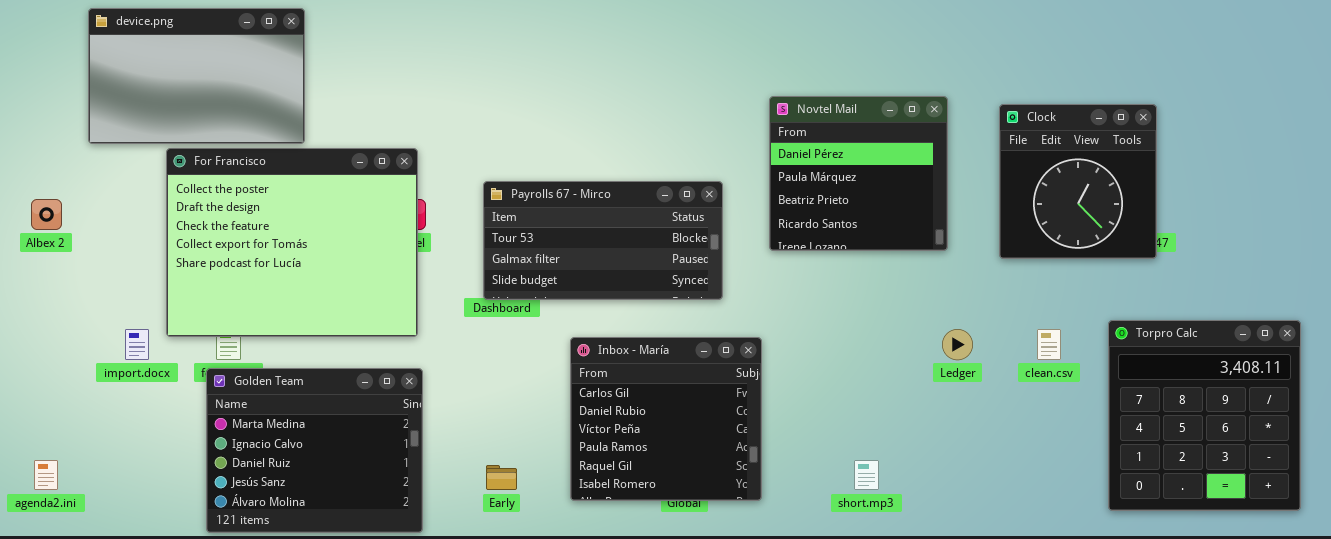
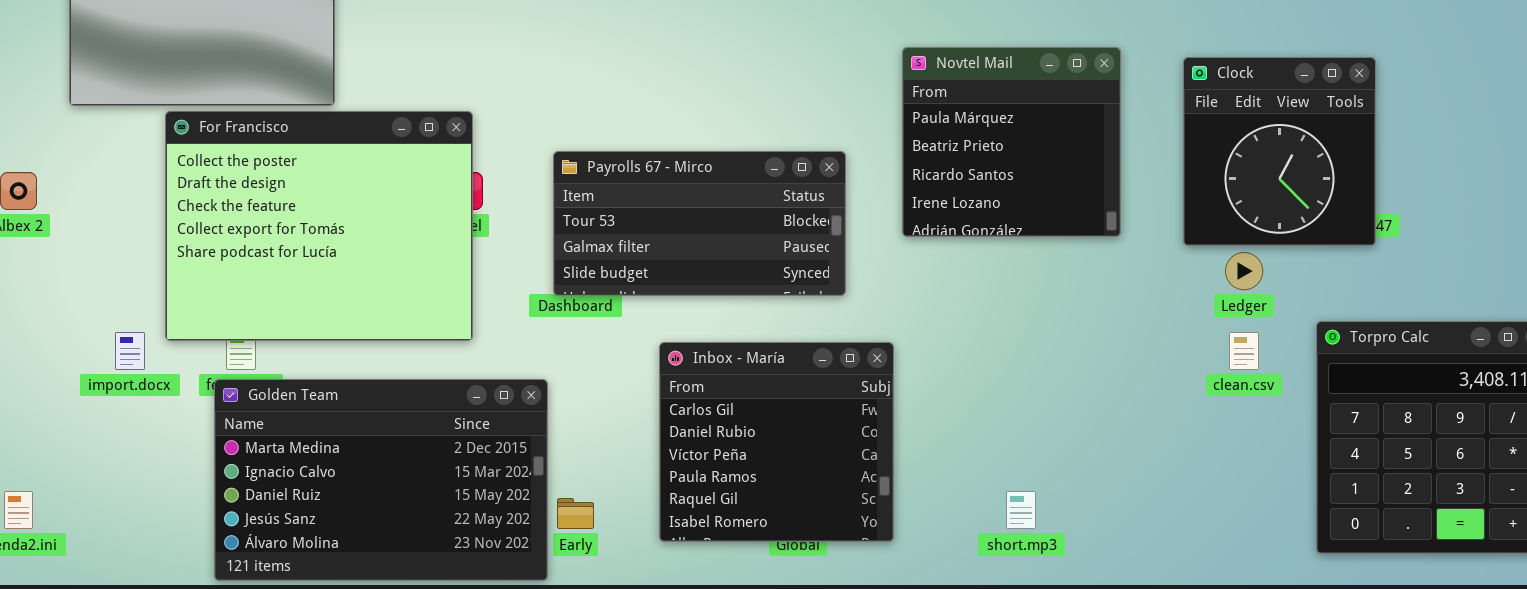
Novtel Mail: [769,96,948,251] -> [902,47,1121,237], scrolled down 1 row
Ledger: [942,329,973,360] -> [1225,252,1263,290], moved
Golden Team: [206,368,423,533] -> [214,379,548,581], resized

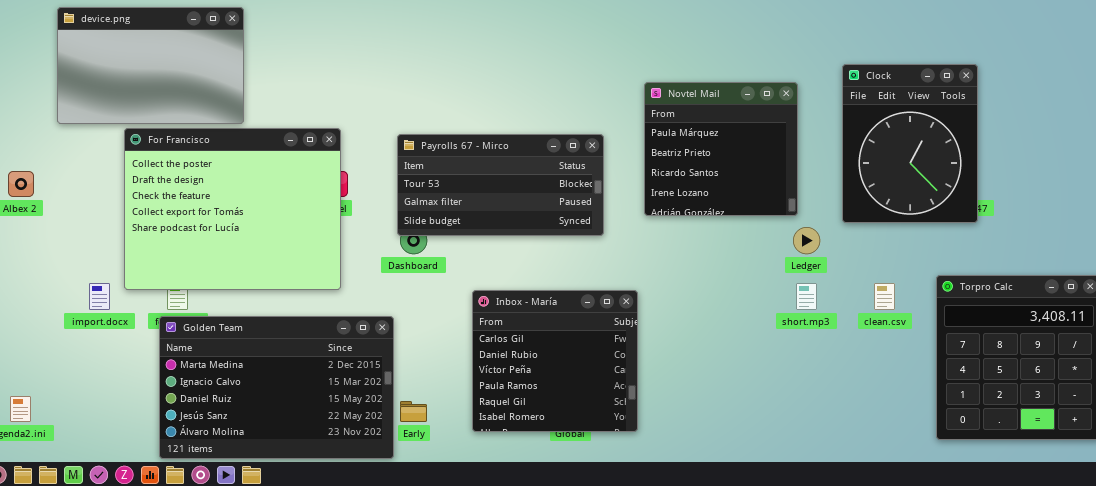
Clock: [1183,57,1376,246] -> [842,64,978,223], resized
Payrolls 67 - Mirco: [553,151,846,296] -> [397,134,604,236], moved
Ledger: [1225,252,1263,290] -> [793,227,820,254], moved
short.mp3: [1006,491,1036,529] -> [796,283,817,310], moved

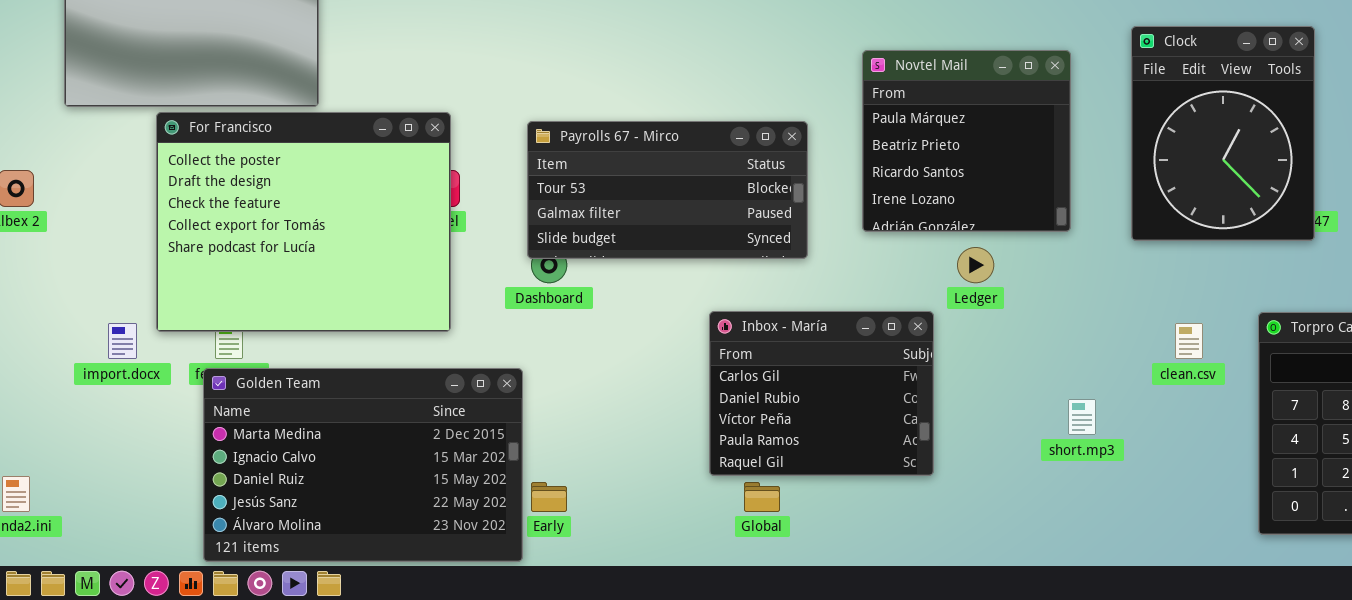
Ledger: [793,227,820,254] -> [957,247,994,283], moved
short.mp3: [796,283,817,310] -> [1068,399,1096,435], moved
Inbox - María: [472,290,638,432] -> [709,311,934,476], moved, resized

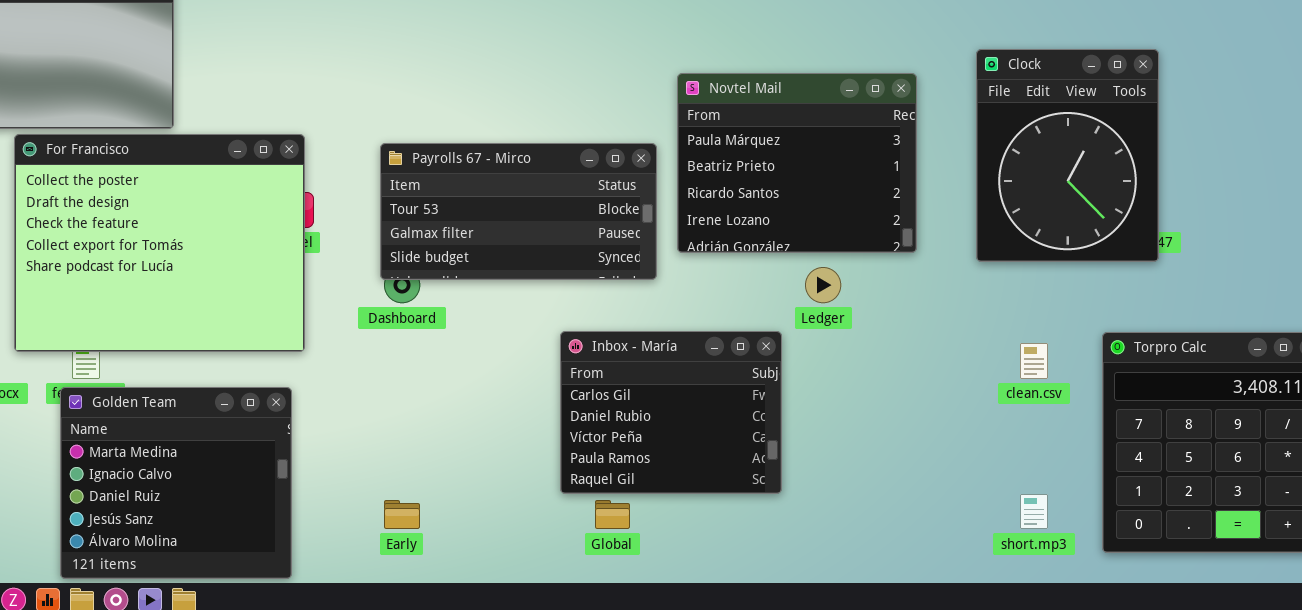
Novtel Mail: [862,50,1071,232] -> [677,73,917,253], resized
Golden Team: [203,368,523,562] -> [60,387,292,579], resized
short.mp3: [1068,399,1096,435] -> [1020,494,1048,529], moved

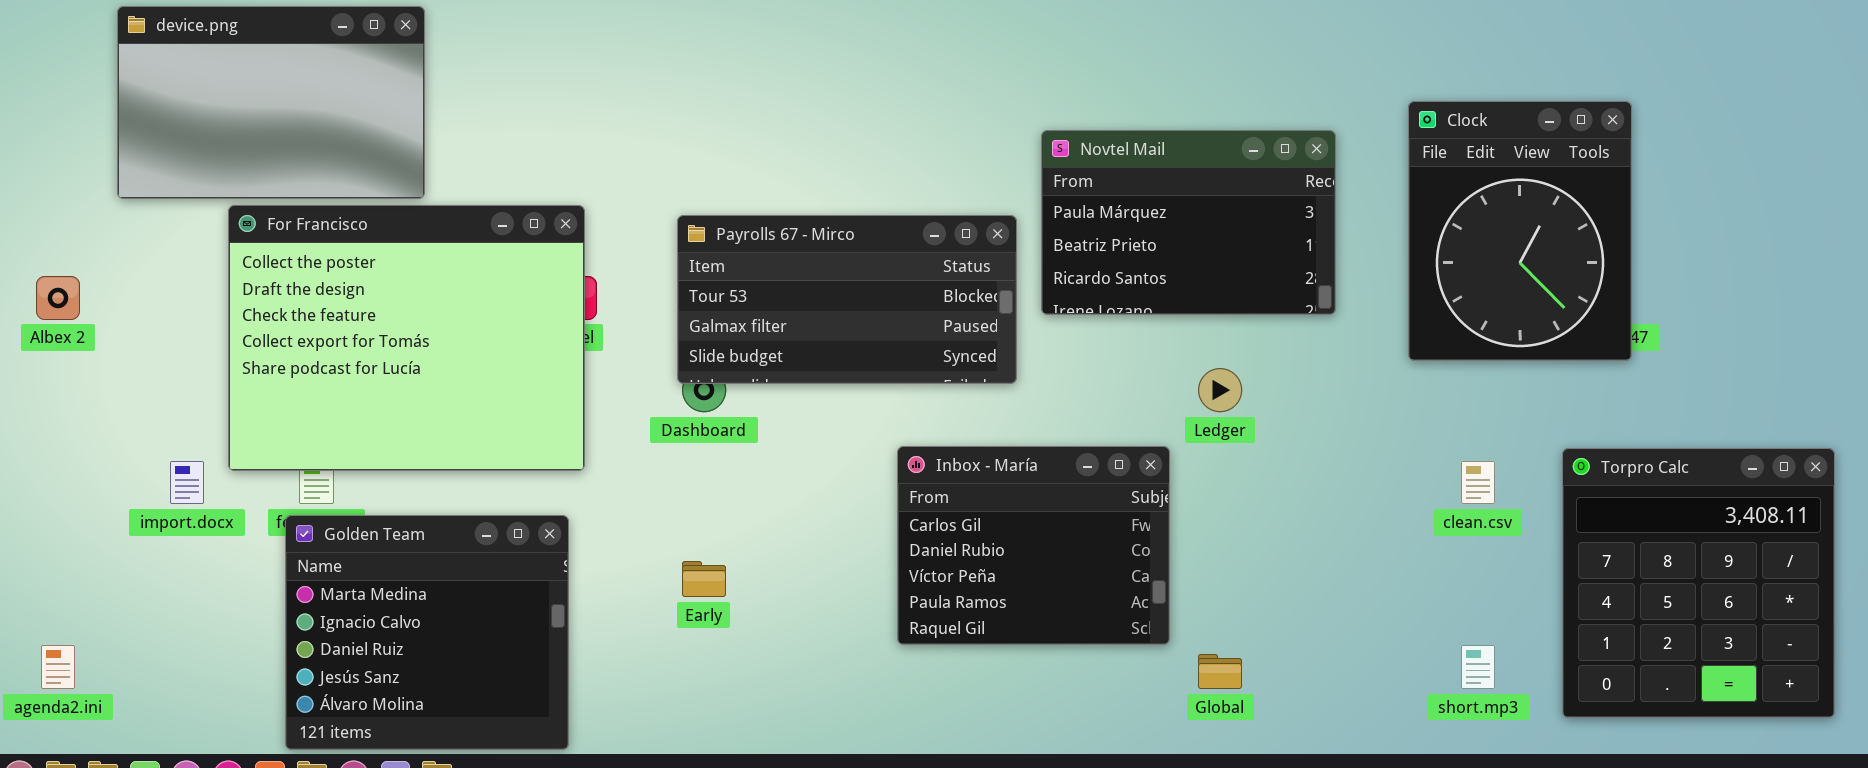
Novtel Mail: [677,73,917,253] -> [1041,130,1336,315], resized
Early: [384,500,420,529] -> [682,561,726,597], moved
Global: [595,500,630,529] -> [1198,654,1242,689], moved

